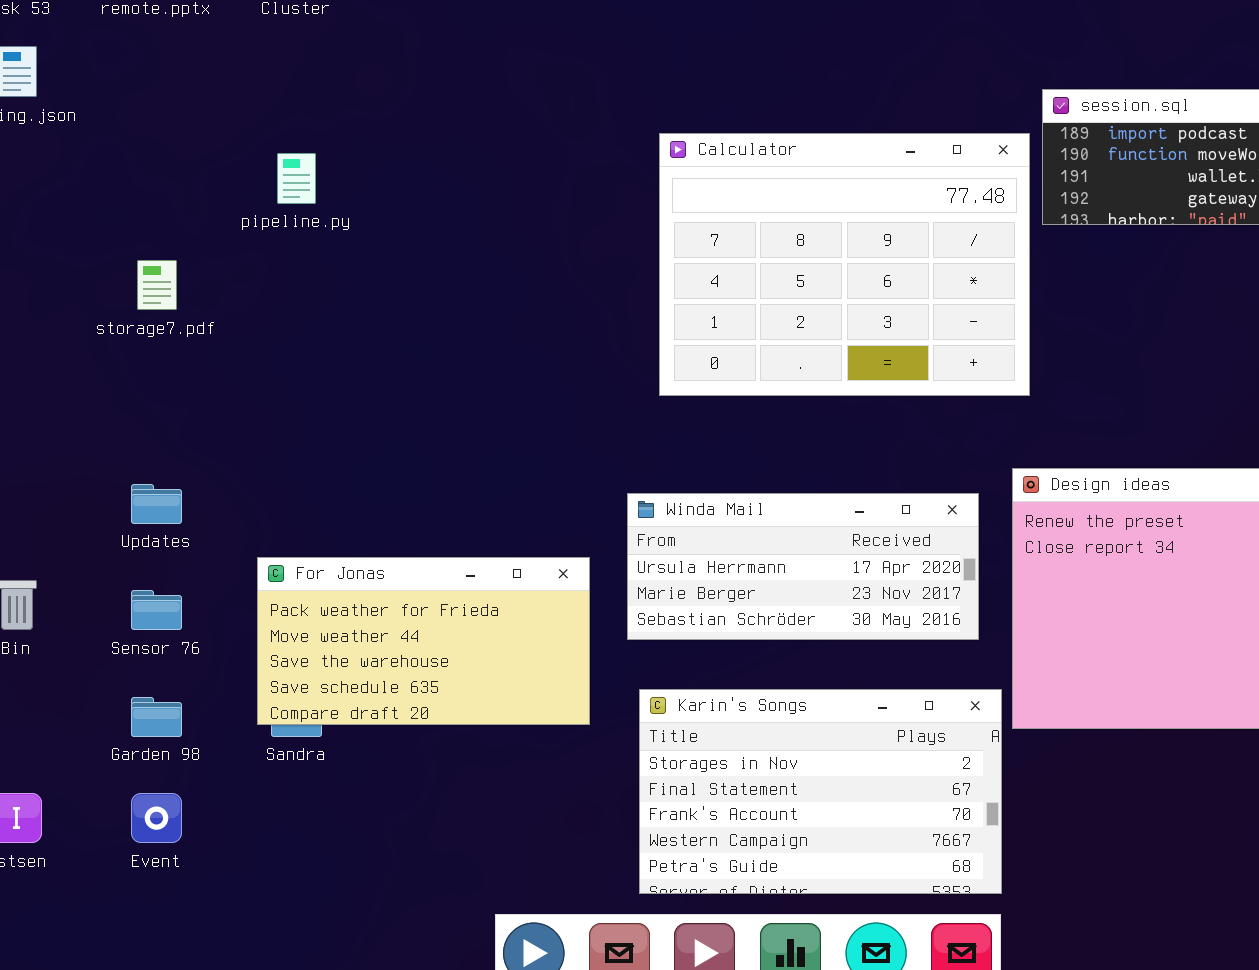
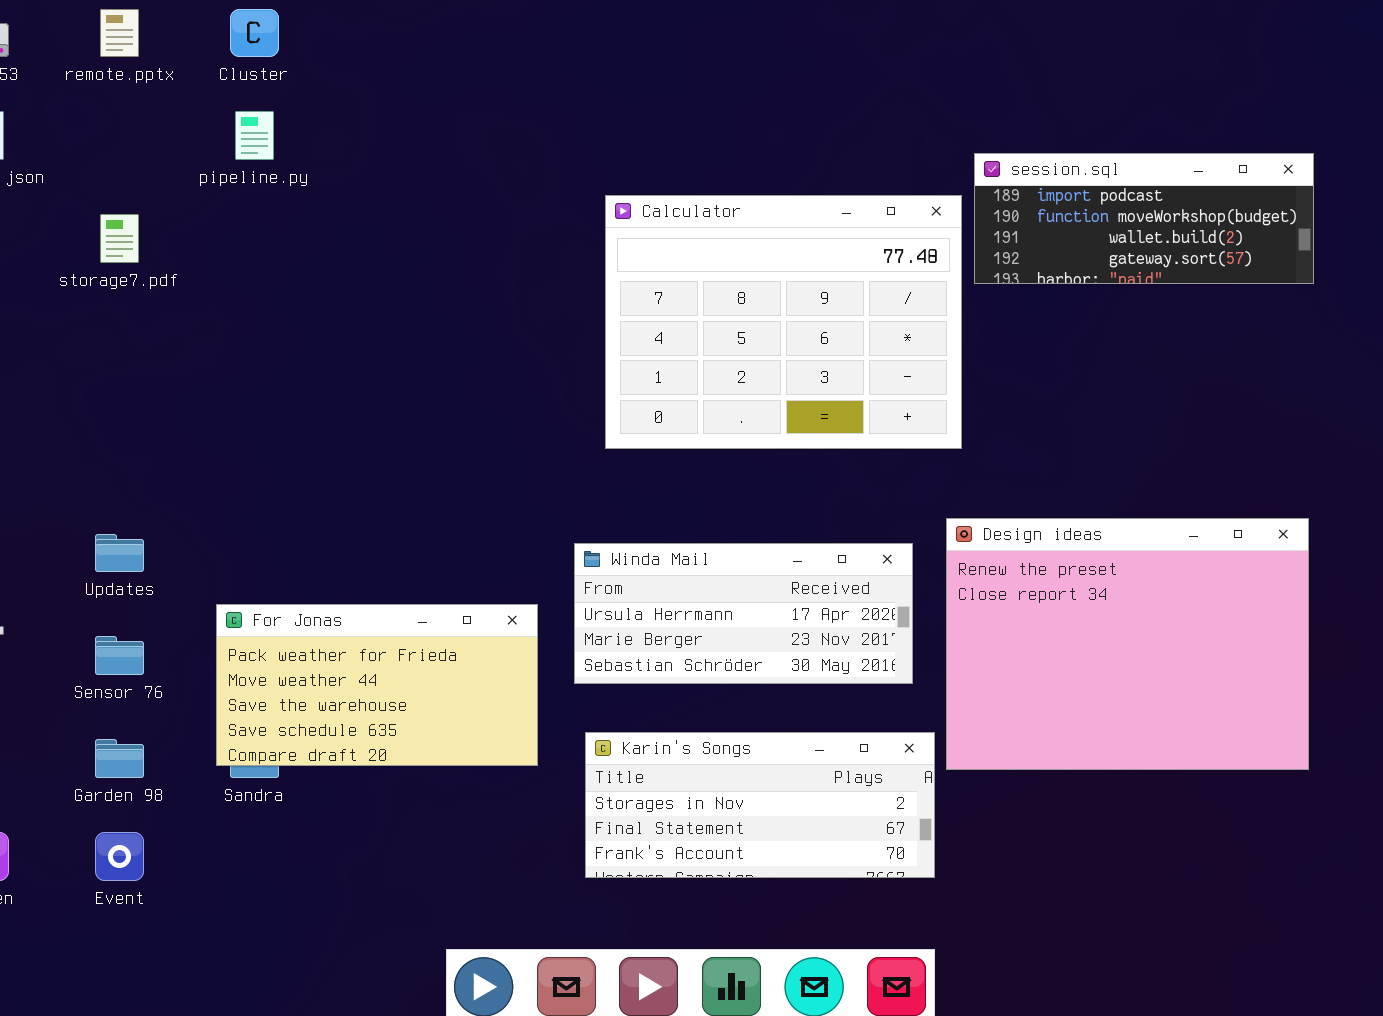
pipeline.py: [277,153,316,204] -> [235,111,274,160], moved
storage7.pdf: [137,260,177,310] -> [100,214,139,263], moved
Karin's Songs: [639,689,1002,894] -> [585,732,935,878], resized

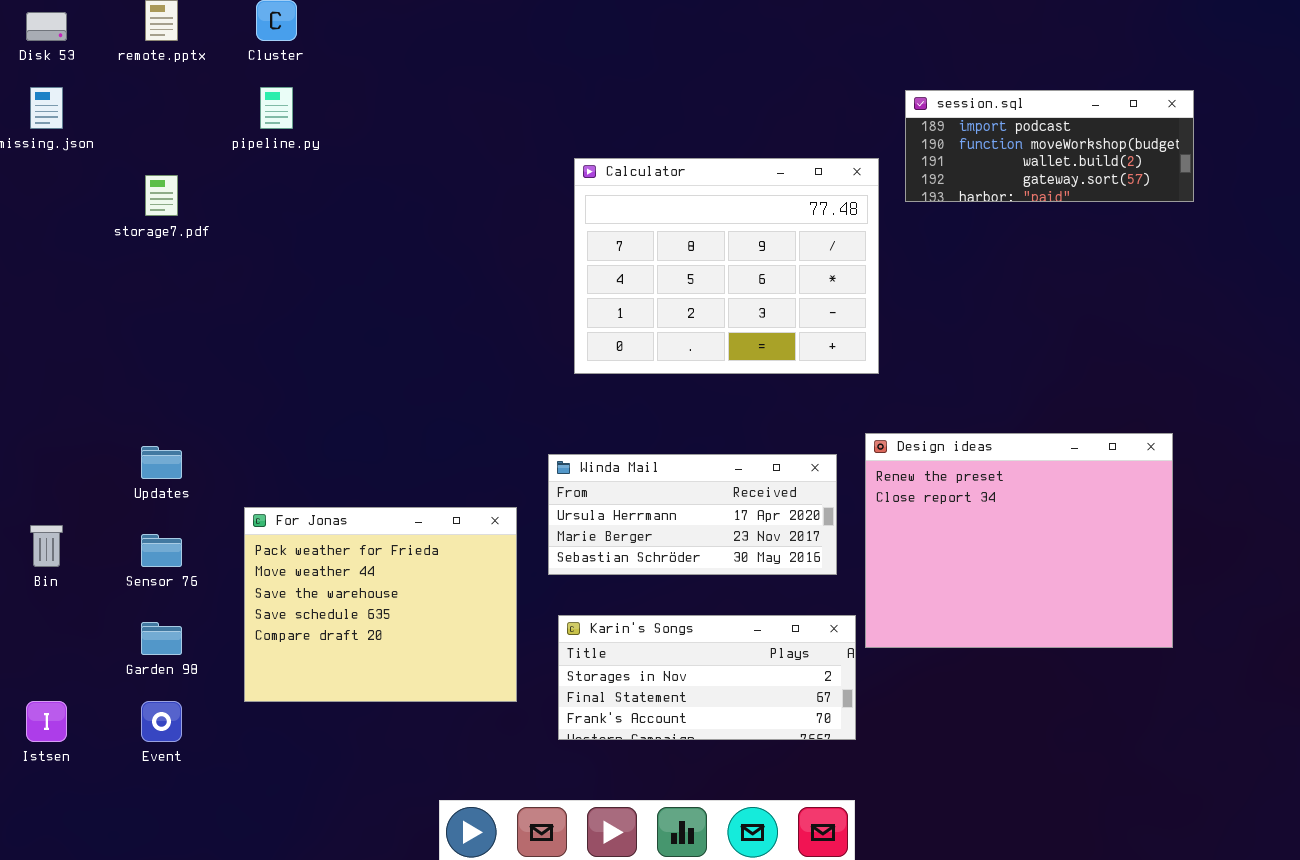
session.sql: [974,153,1314,284] -> [905,90,1194,202], moved
For Jonas: [216,604,538,766] -> [244,507,517,702], resized

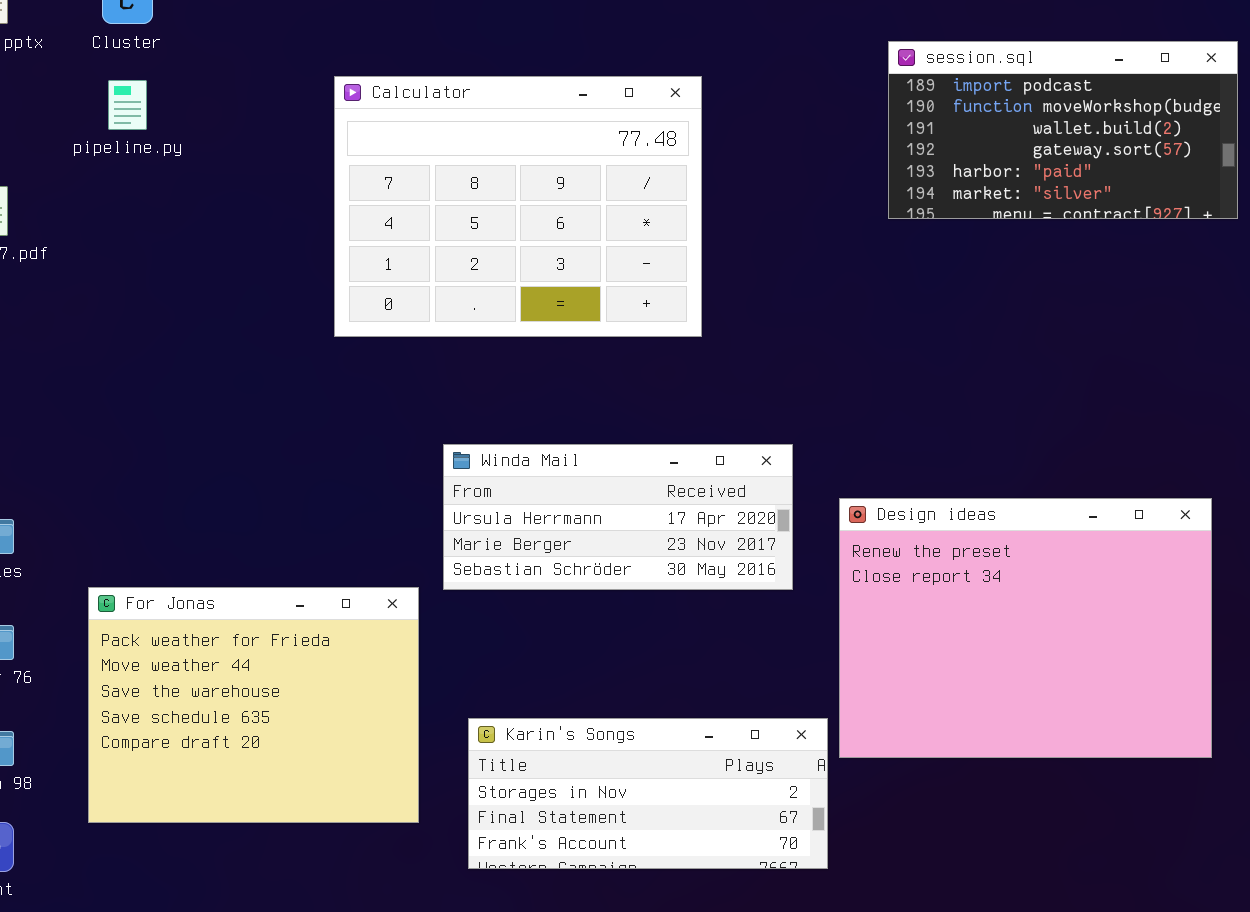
session.sql: [905,90,1194,202] -> [888,41,1238,219], resized
Calculator: [574,158,879,374] -> [334,76,702,337], moved
Winda Mail: [548,454,837,575] -> [443,444,793,590], moved

